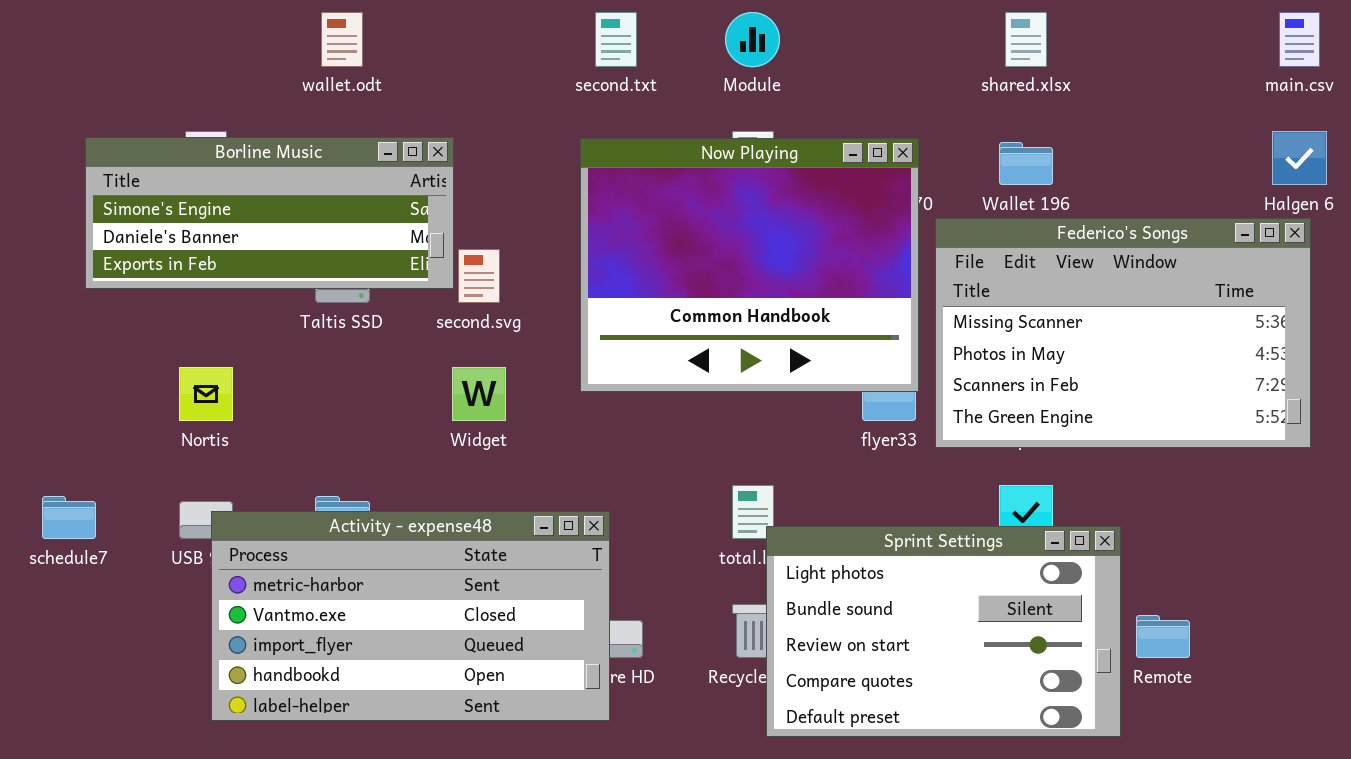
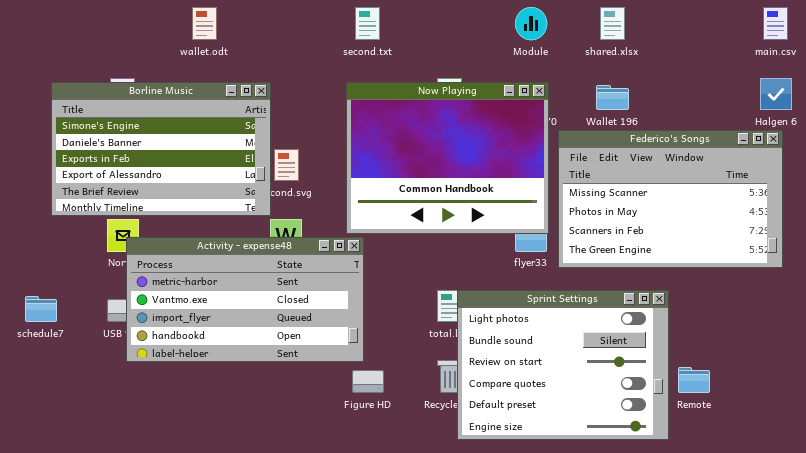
Module: [725,12,780,67] -> [515,7,547,40], moved
Borline Music: [85,137,454,289] -> [51,82,271,216], resized
Activity - expense48: [211,511,610,721] -> [126,237,364,362], moved
Sprint Settings: [766,526,1121,737] -> [457,290,669,440], resized

